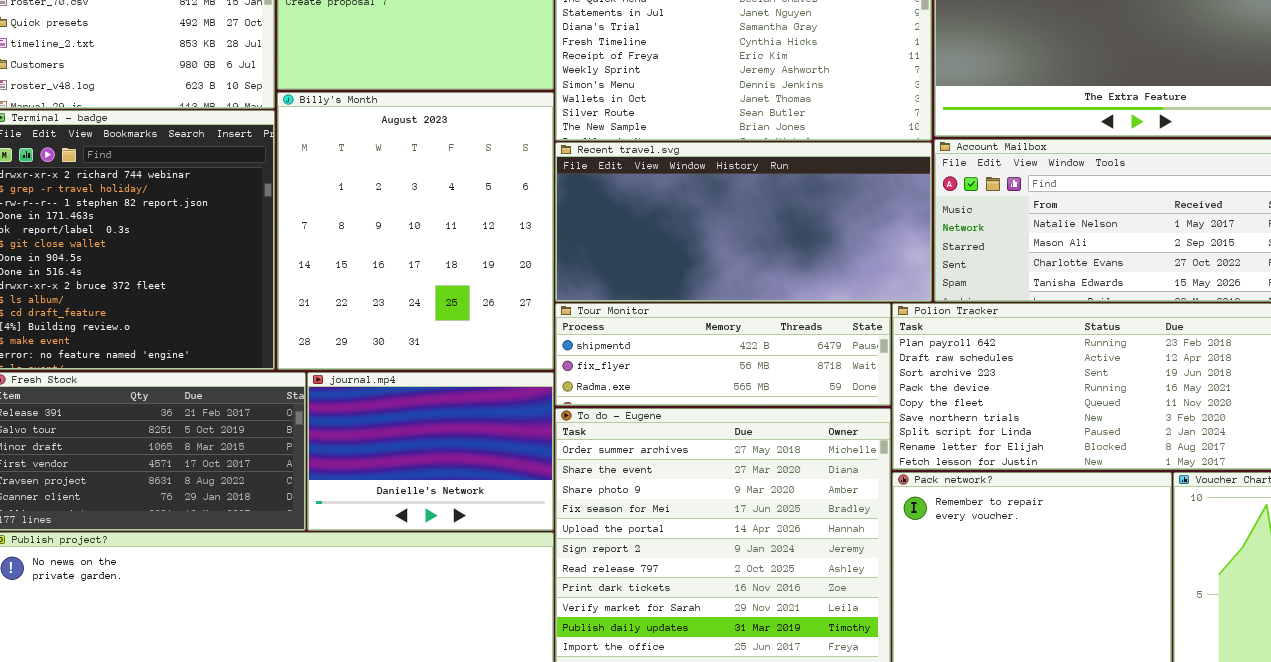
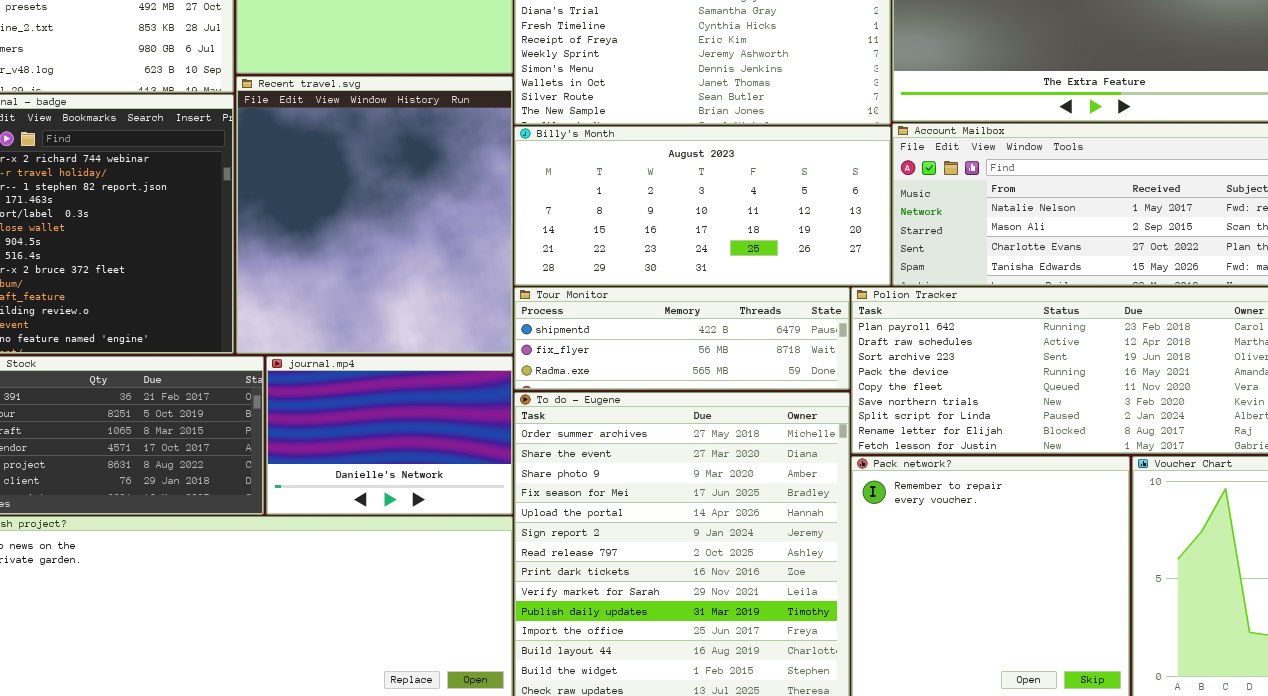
Billy's Month: [277,92,554,370] -> [514,126,891,286], moved, resized
Recent travel.svg: [555,142,932,302] -> [236,76,513,354], moved, resized

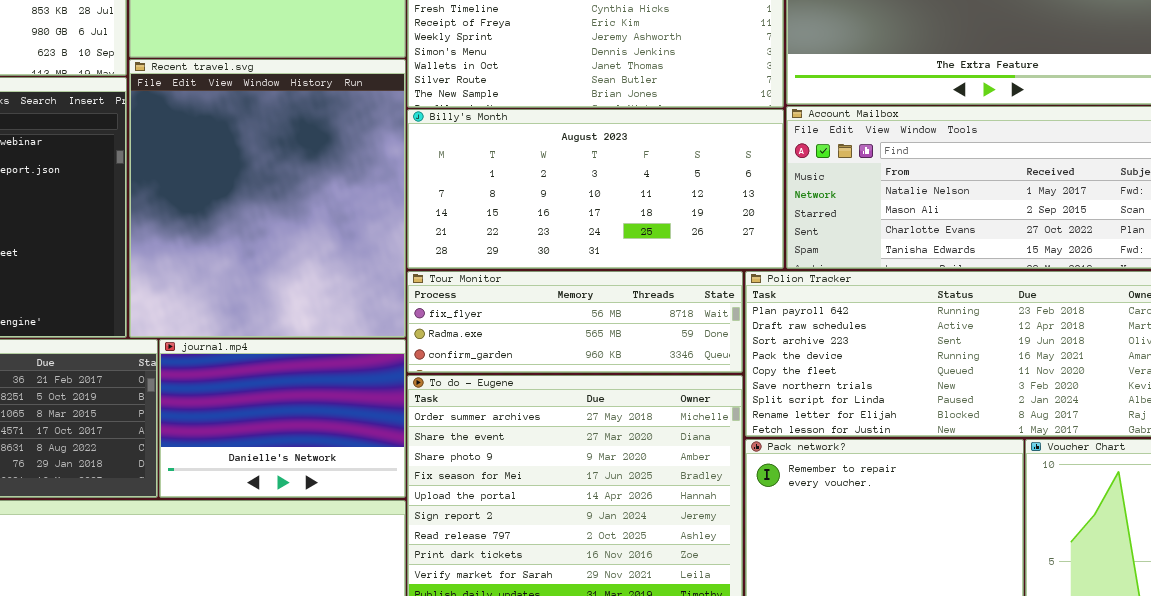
Tour Monitor: [514,287,850,390] -> [407,271,743,373], scrolled down 1 row

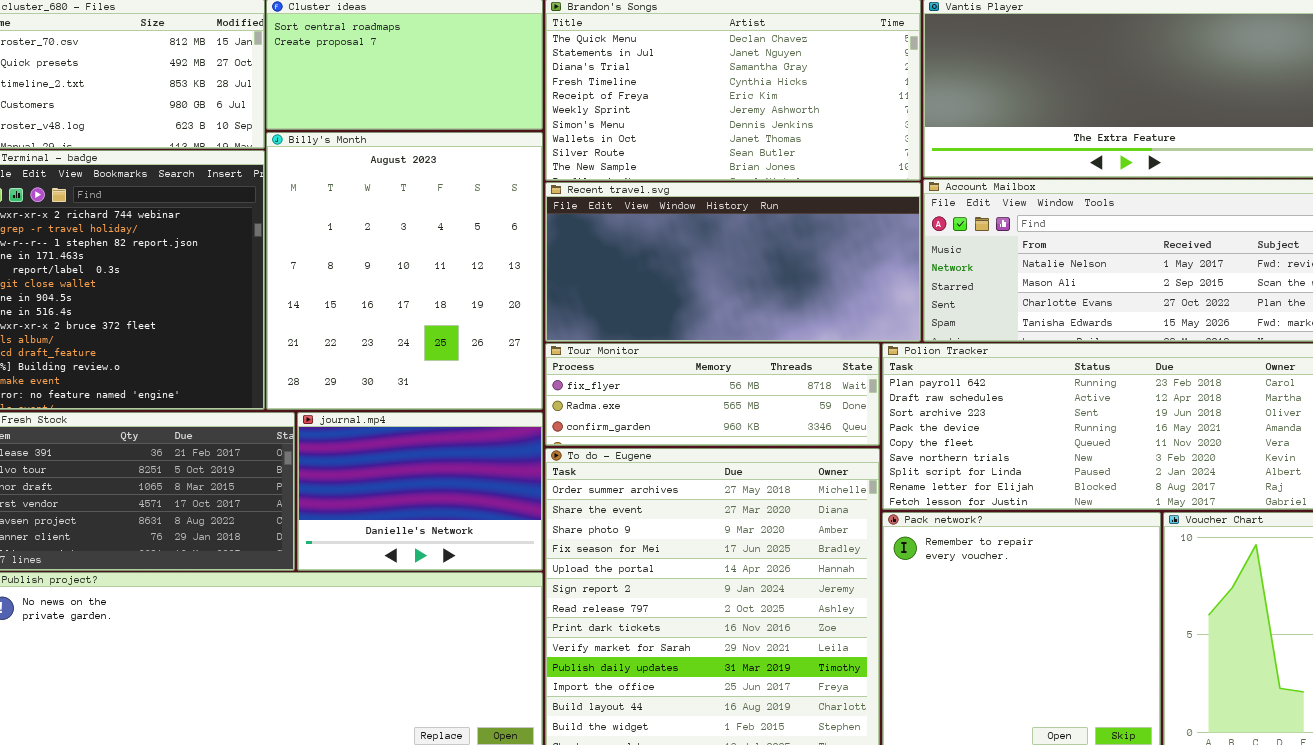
Recent travel.svg: [129,59,406,338] -> [545,182,921,342], moved, resized
Billy's Month: [407,109,784,269] -> [266,132,543,410], moved, resized

